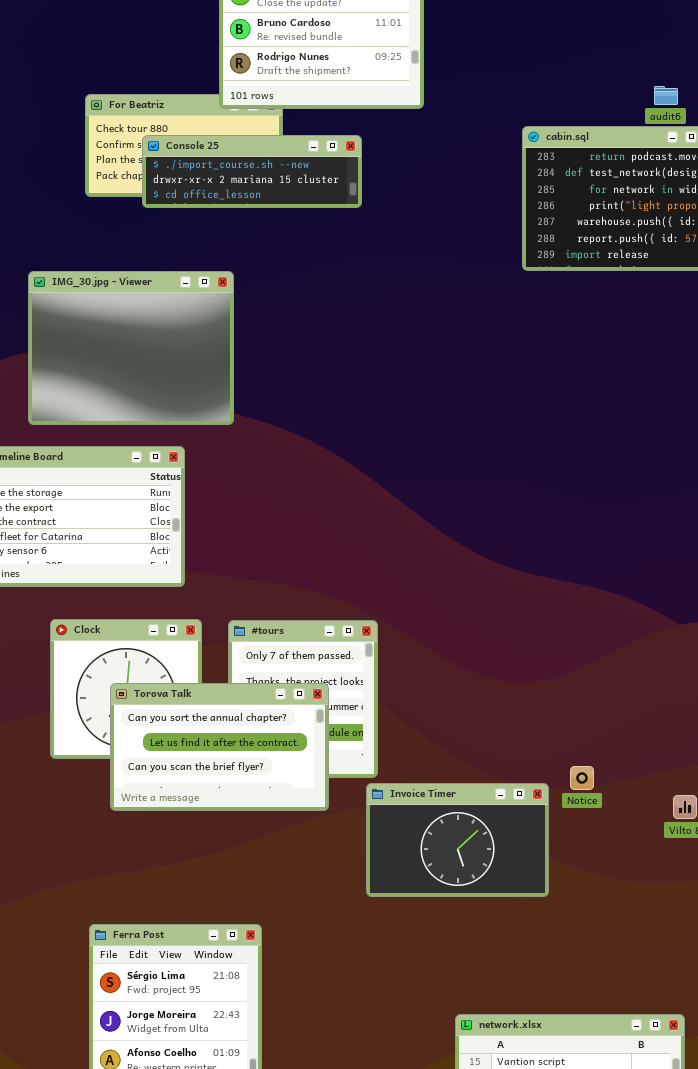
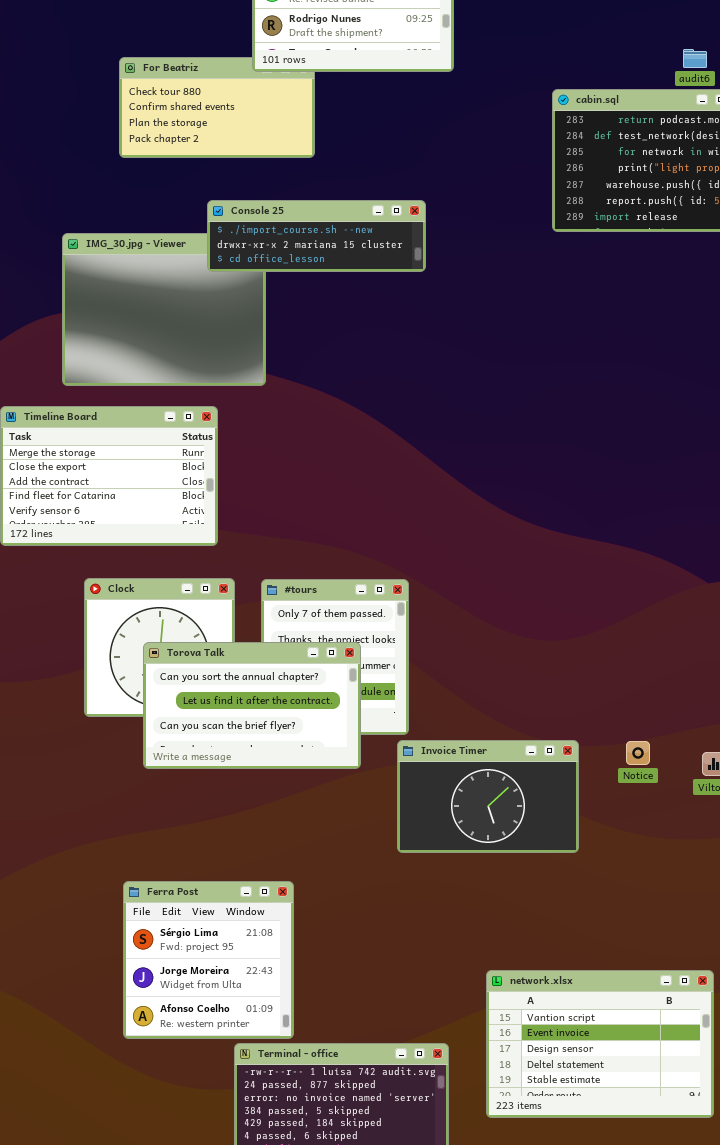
Console 25: [142,135,362,208] -> [207,200,426,272], moved
Notice: [570,766,594,790] -> [626,741,650,765], moved

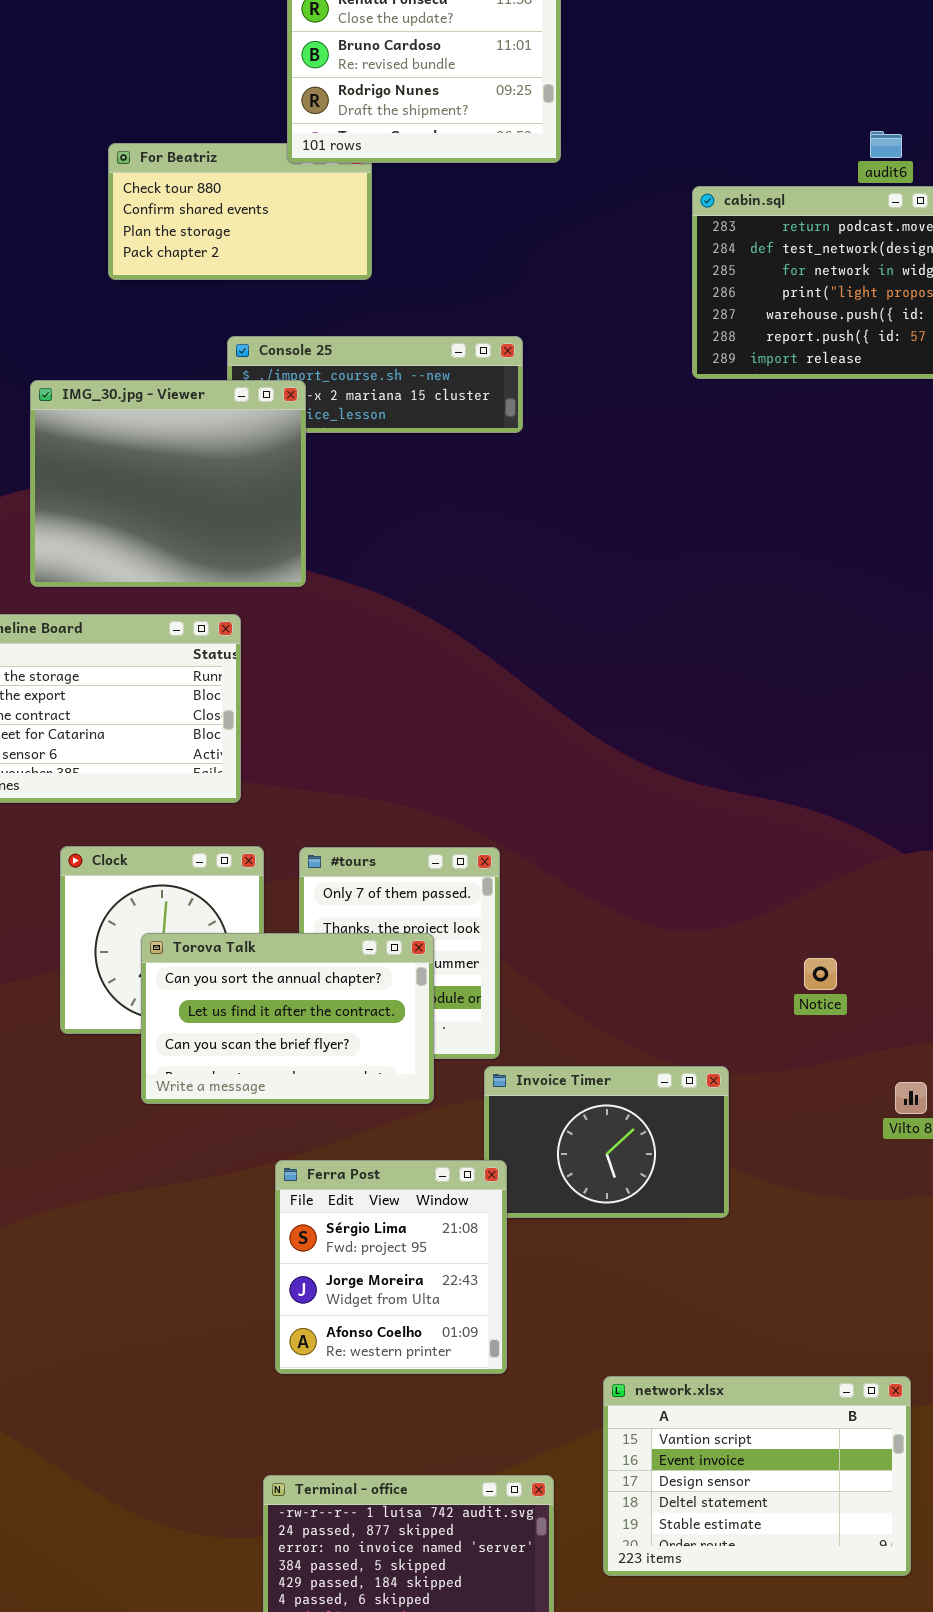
IMG_30.jpg - Viewer: [62,233,266,386] -> [30,380,306,587], raised
Notice: [626,741,650,765] -> [804,958,837,990], moved
Ferra Post: [123,881,294,1039] -> [275,1160,507,1374], moved

